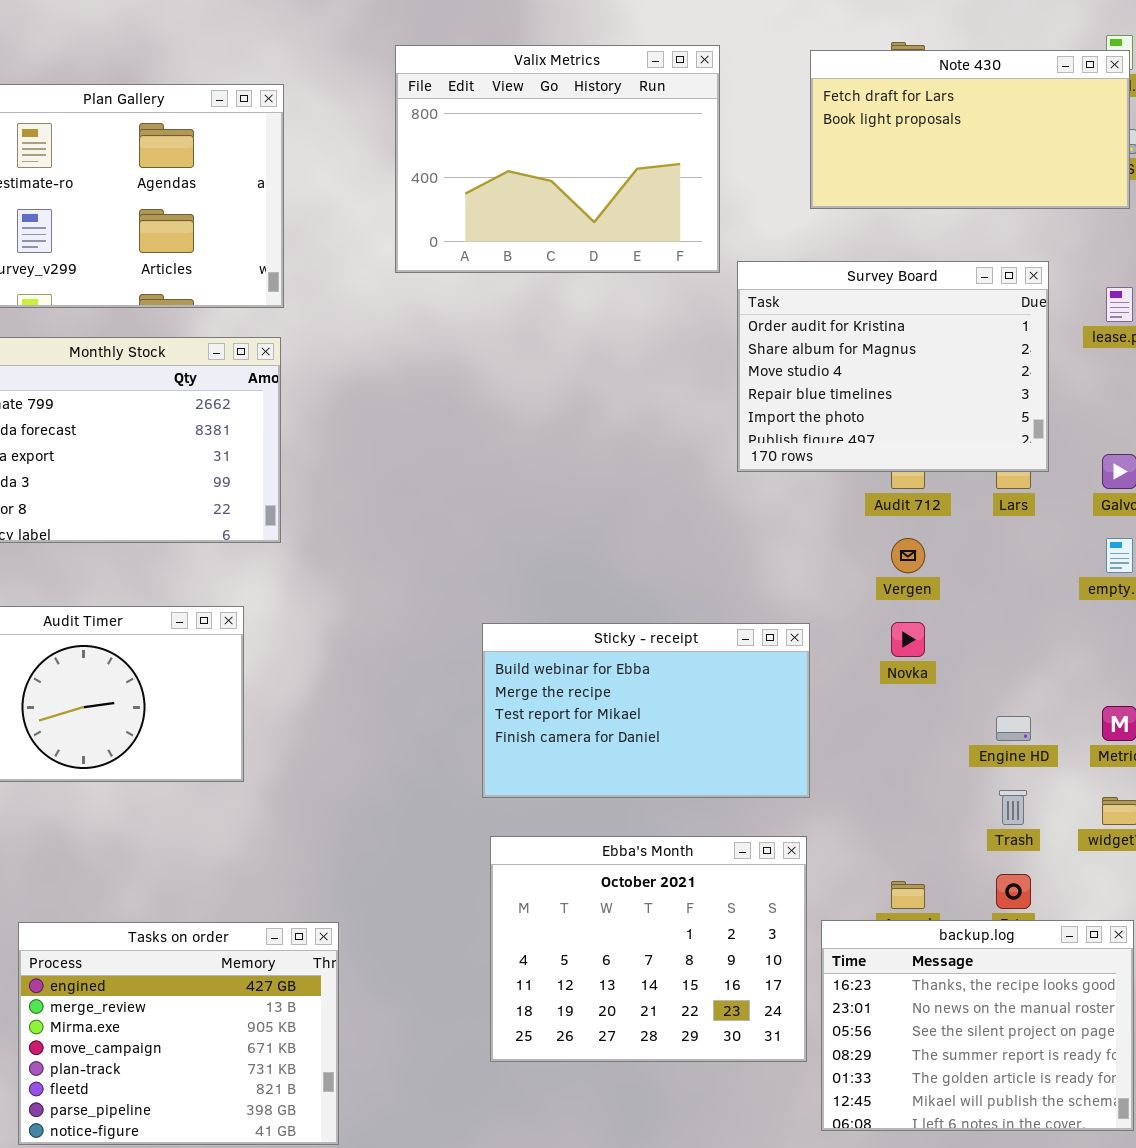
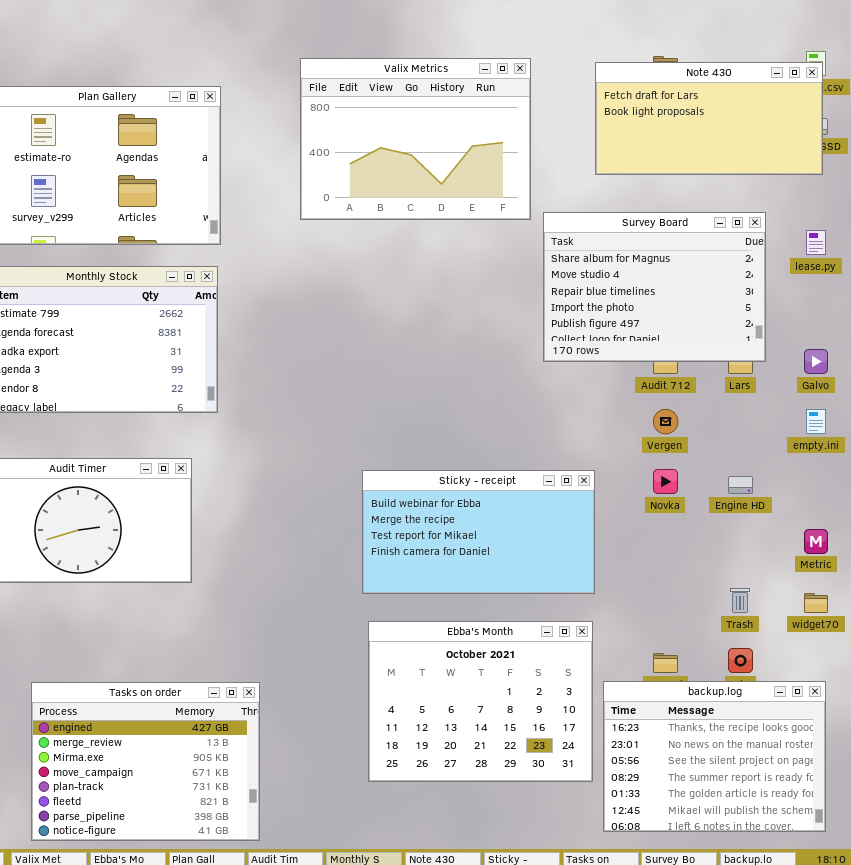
Survey Board: [737,261,1049,472] -> [543,212,766,362], scrolled down 1 row
Engine HD: [996,716,1031,741] -> [728,476,753,494], moved

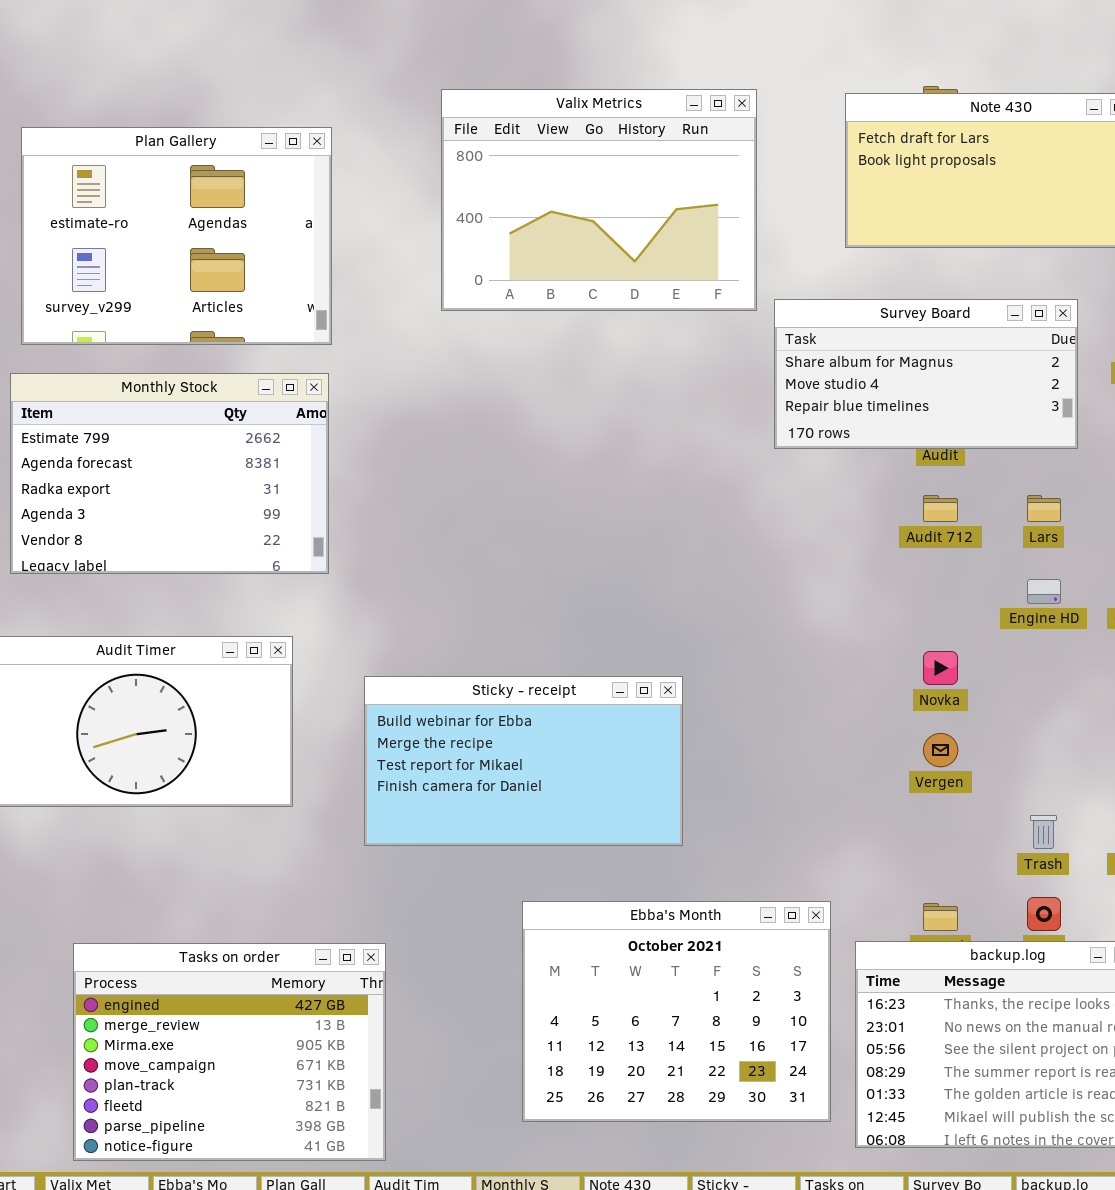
Survey Board: [543,212,766,362] -> [774,299,1078,449], resized
Vergen: [653,409,678,434] -> [923,733,958,767], moved
Sticky - receipt: [362,470,595,594] -> [364,676,683,846], moved
Engine HD: [728,476,753,494] -> [1027,579,1061,604], moved
Ebba's Month: [368,621,593,782] -> [522,901,831,1122], moved

